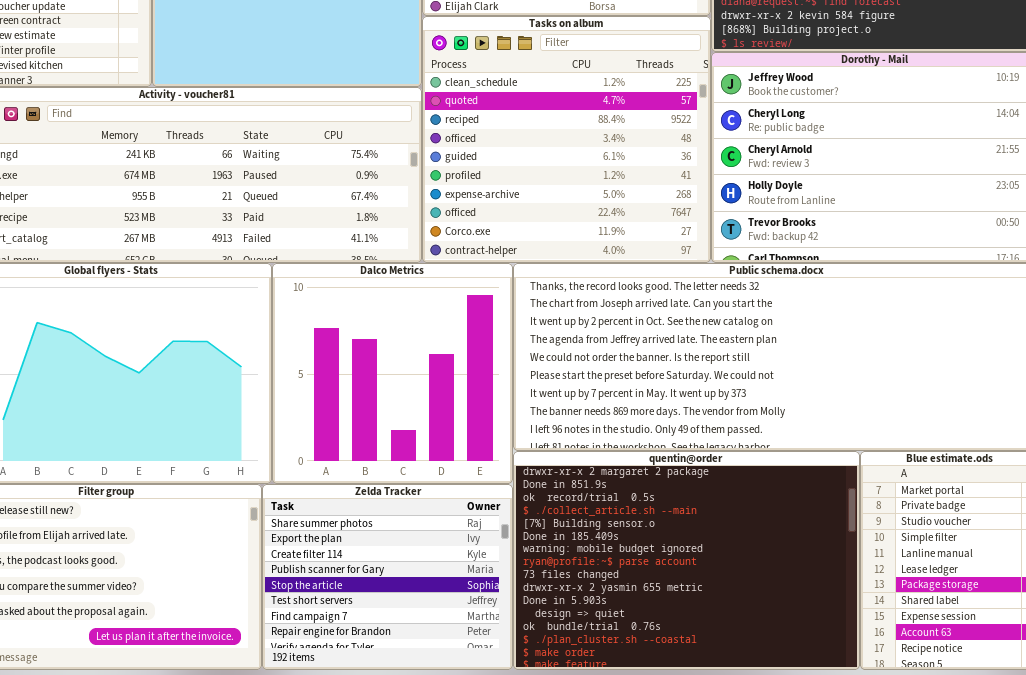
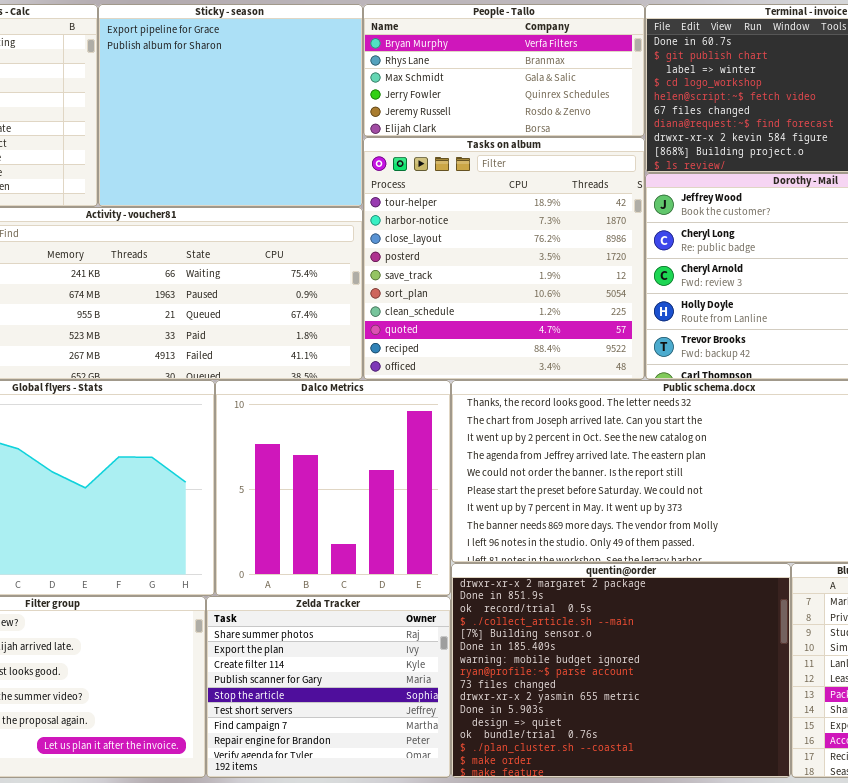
Tasks on album: [422,16,711,263] -> [363,137,645,380], scrolled up 6 rows

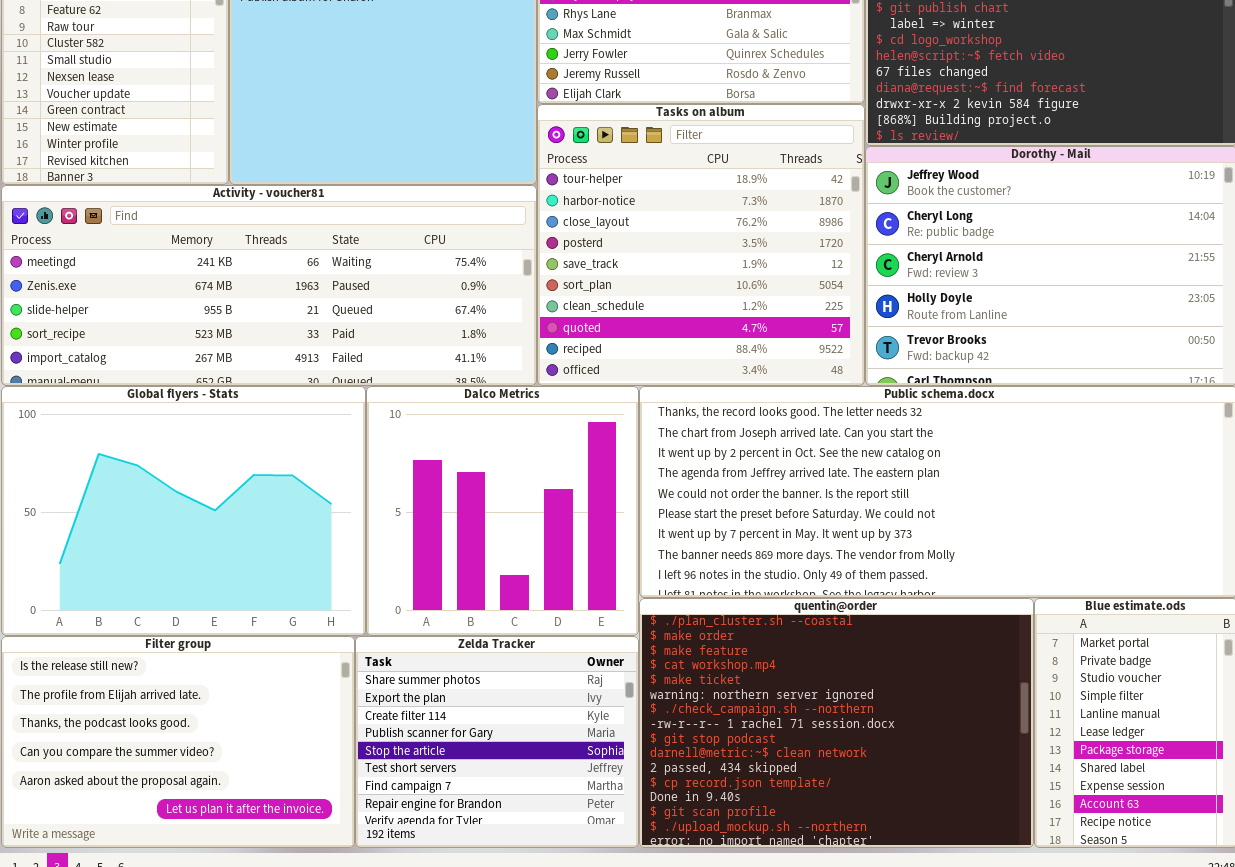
quentin@order: [451,563,791,778] -> [639,598,1034,848], scrolled down 13 rows

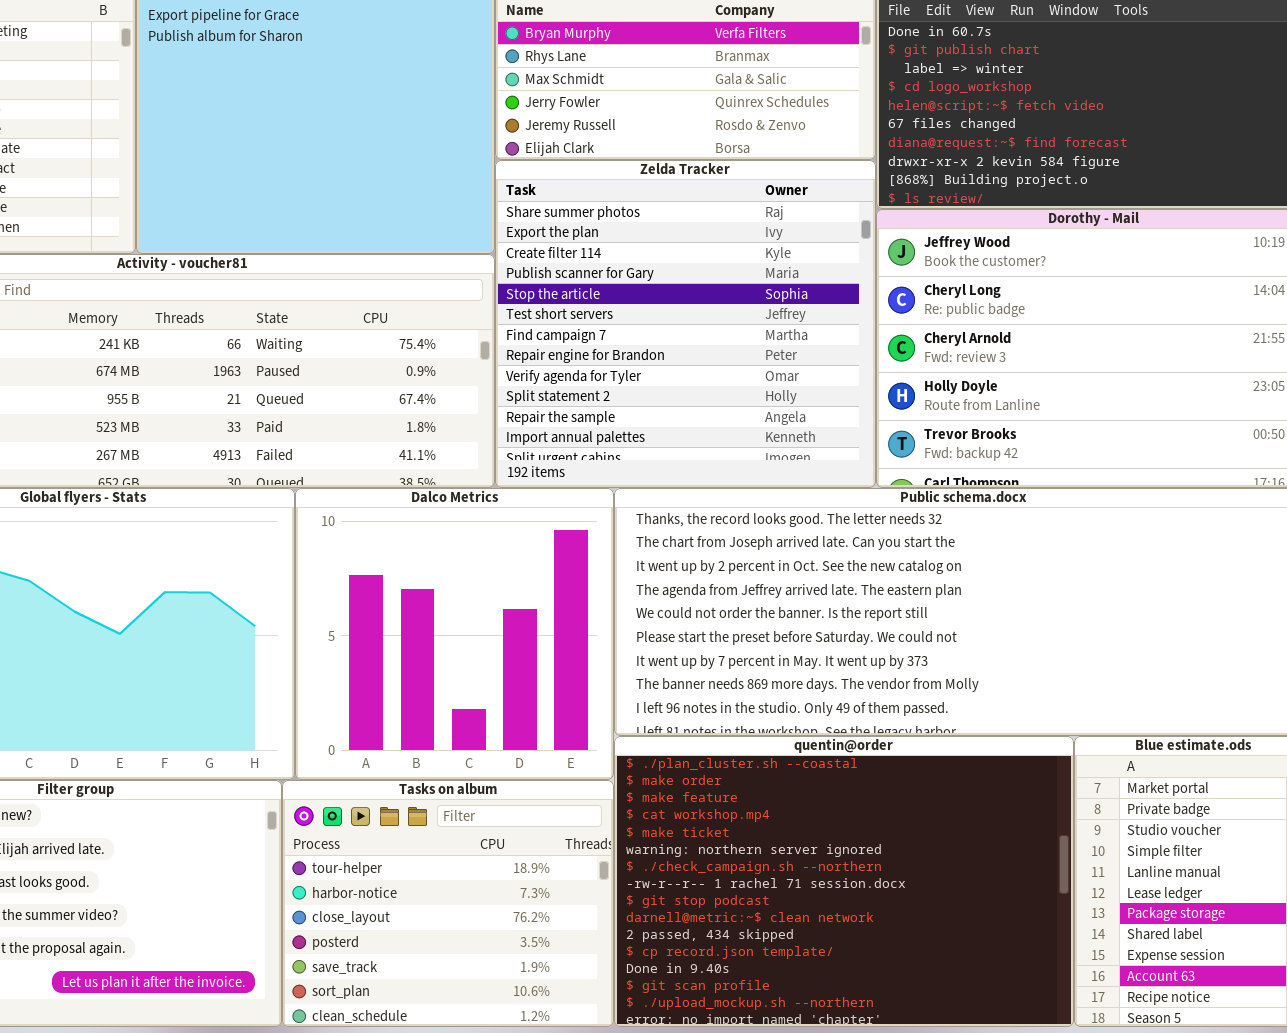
Tasks on album: [537,104,865,386] -> [282,780,614,1027], moved, resized
Zelda Tracker: [355,636,639,848] -> [495,160,876,488], moved, resized

